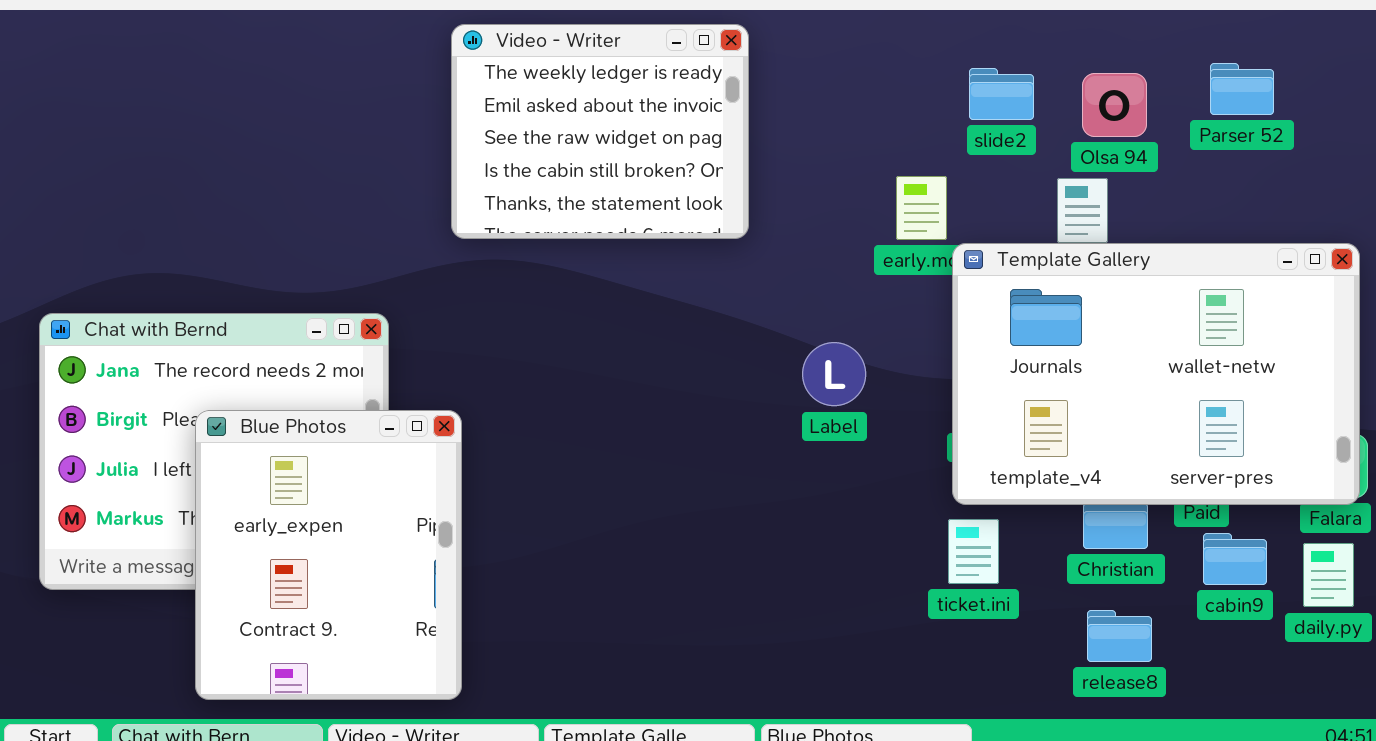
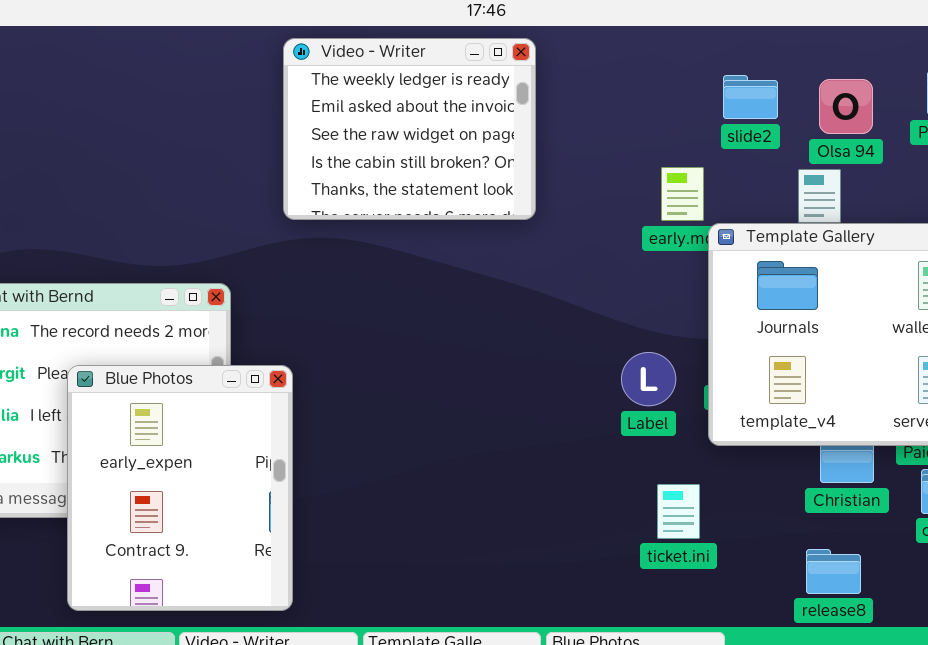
Label: [802,342,866,406] -> [621,352,676,406], moved
ticket.ini: [948,519,999,584] -> [657,484,700,539], moved
release8: [1087,610,1152,662] -> [806,549,861,594], moved

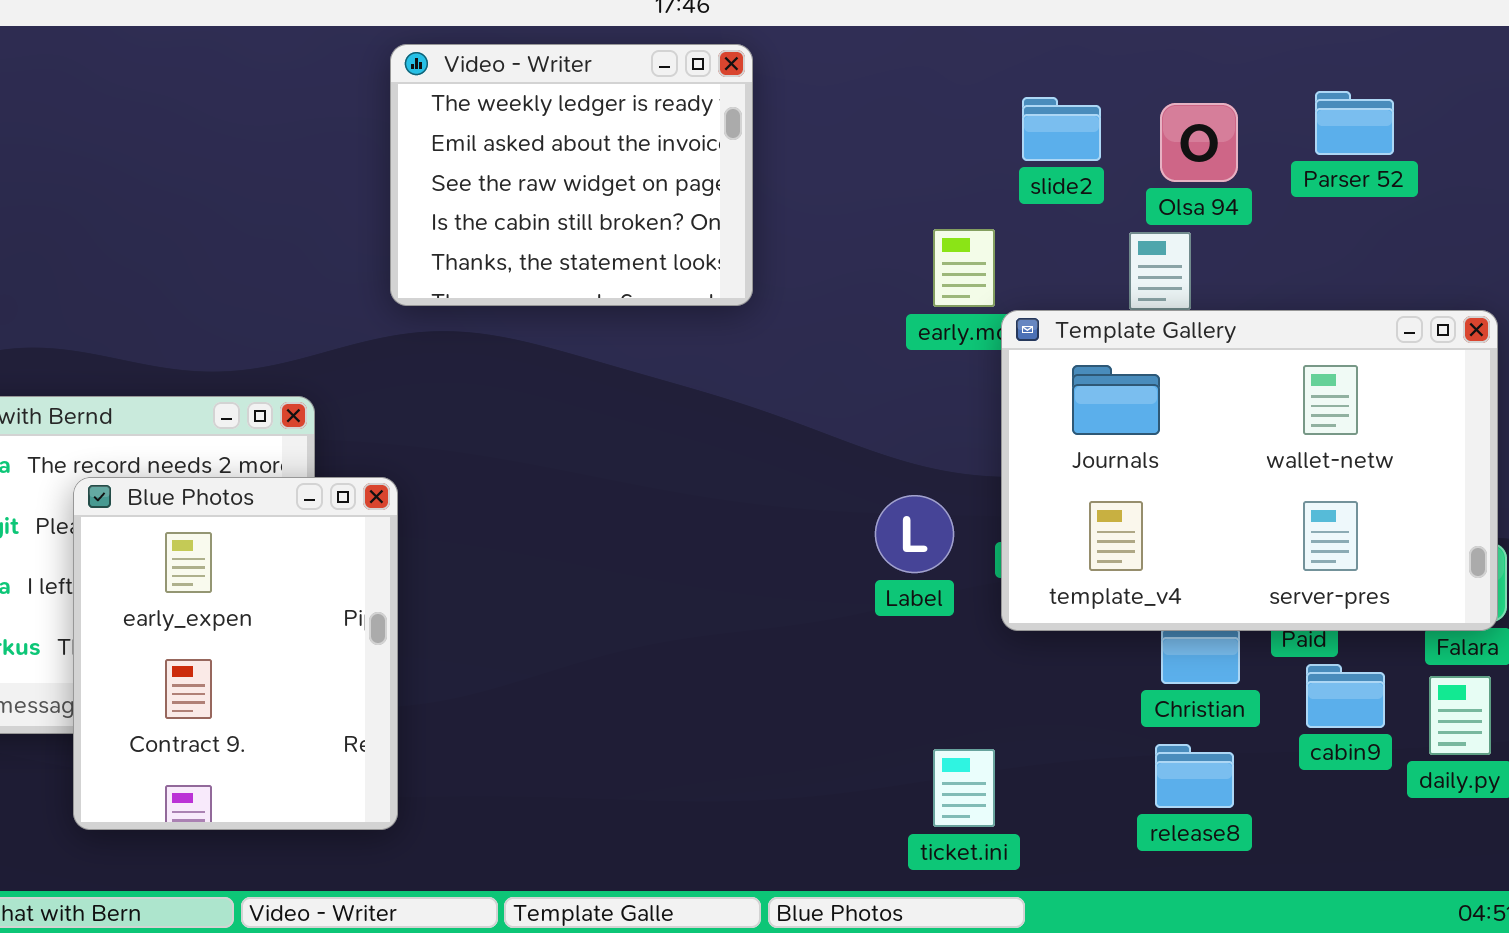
Blue Photos: [67,365,293,611] -> [73,477,398,830], moved
ticket.ini: [657,484,700,539] -> [933,749,995,827], moved
release8: [806,549,861,594] -> [1155,744,1234,808], moved

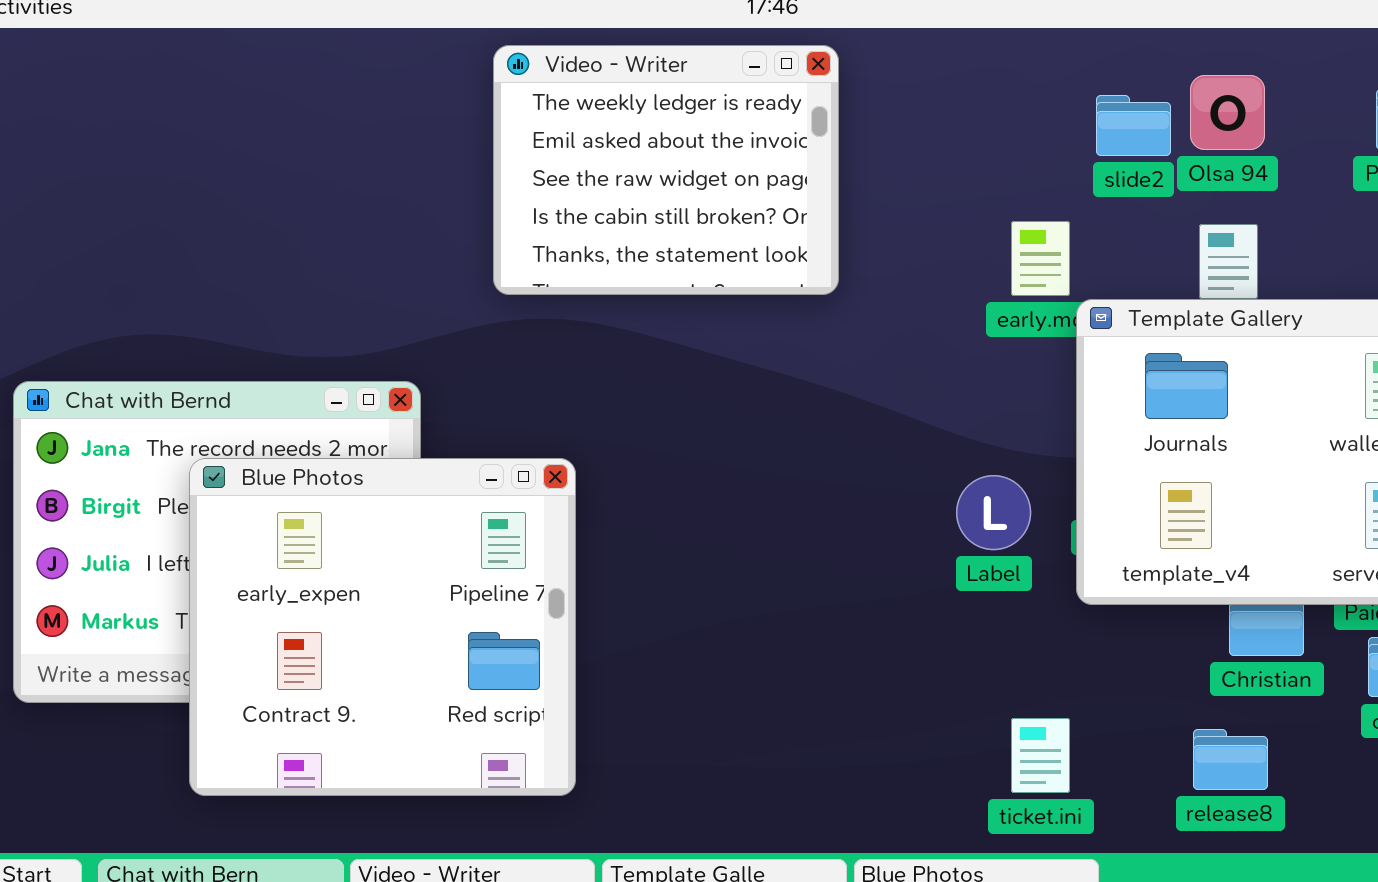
Olsa 94: [1160,103,1238,182] -> [1190,75,1265,150], moved
Blue Photos: [73,477,398,830] -> [189,458,576,796], resized
release8: [1155,744,1234,808] -> [1193,729,1268,790], moved

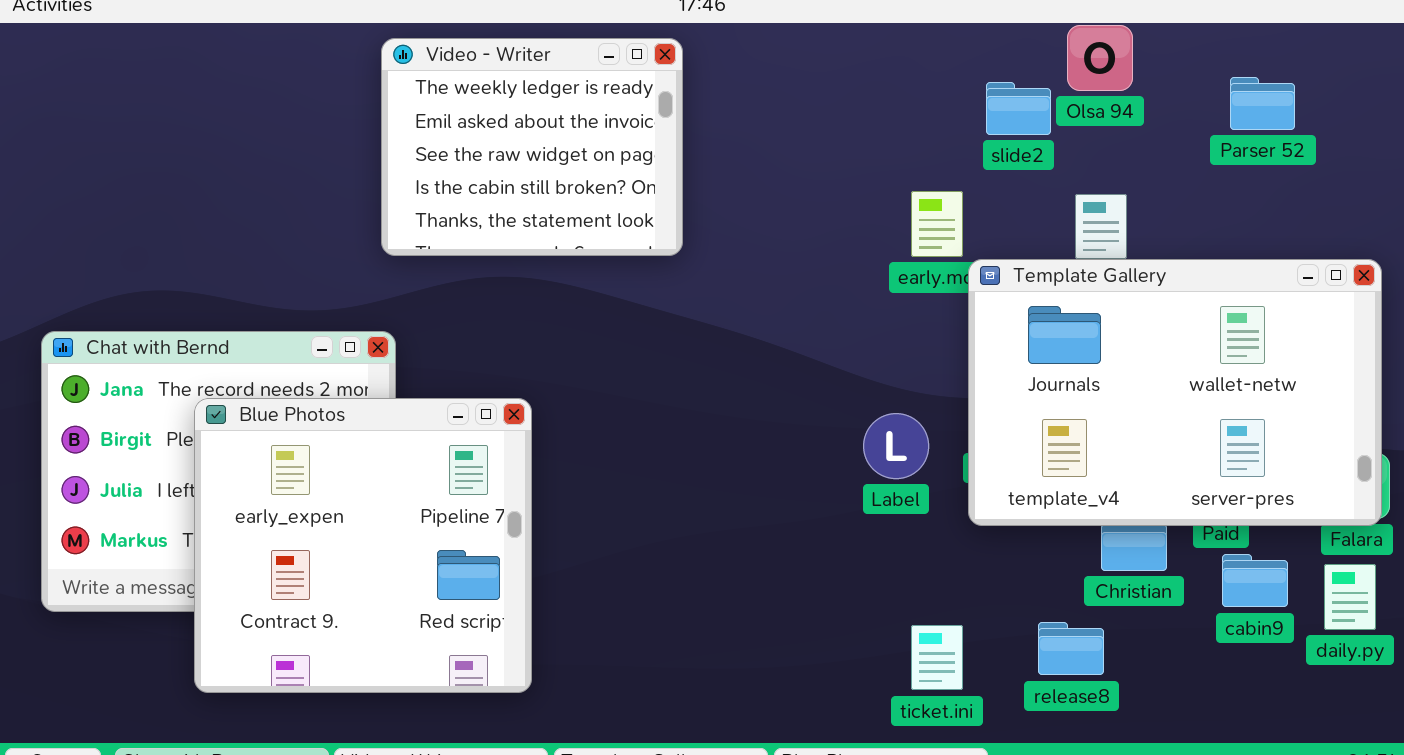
Video - Writer: [493,45,839,295] -> [381,38,683,256], moved
Olsa 94: [1190,75,1265,150] -> [1067,25,1133,91], moved
release8: [1193,729,1268,790] -> [1038,622,1104,675], moved

